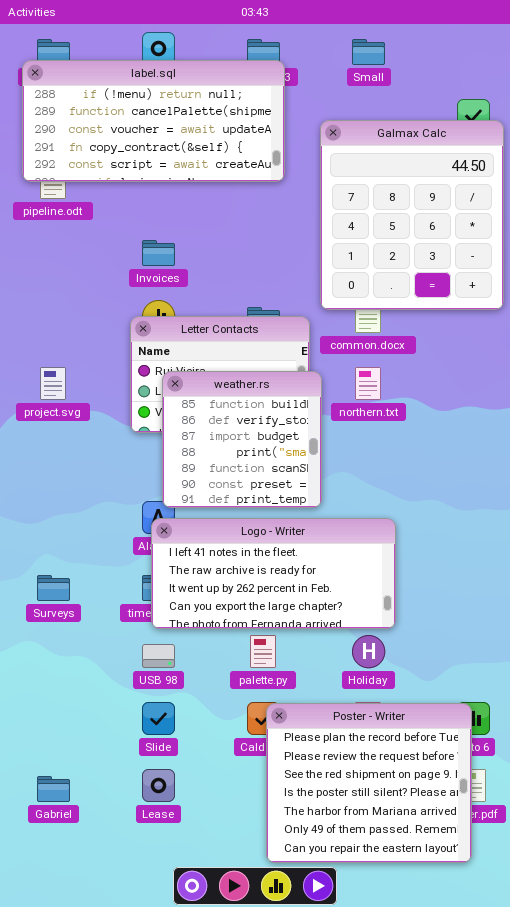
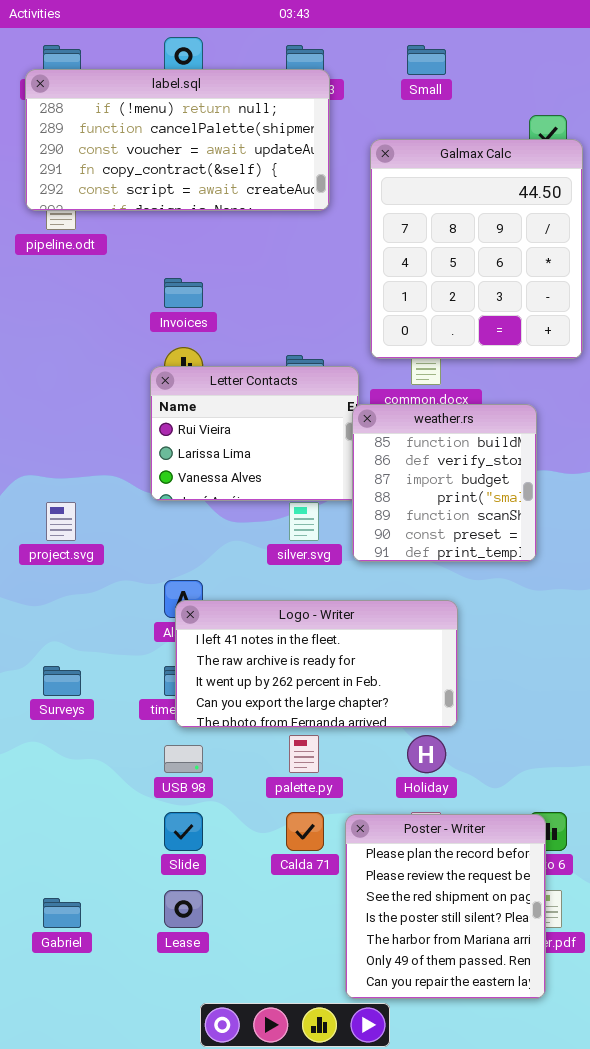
project.svg: [40,367,66,400] -> [46,502,76,541], moved
weather.rs: [162,371,322,508] -> [352,404,537,562], moved
Poster - Writer: [266,703,472,863] -> [345,814,546,999], resized

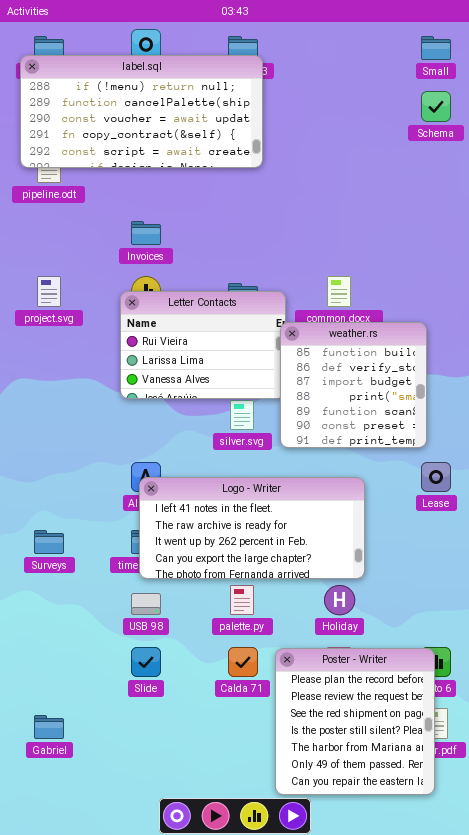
Small: [407,45,446,75] -> [421,36,451,60], moved
Galmax Calc: [370,139,583,359] -> none, closed
project.svg: [46,502,76,541] -> [37,276,61,307], moved
Lease: [164,890,203,928] -> [421,462,451,492], moved

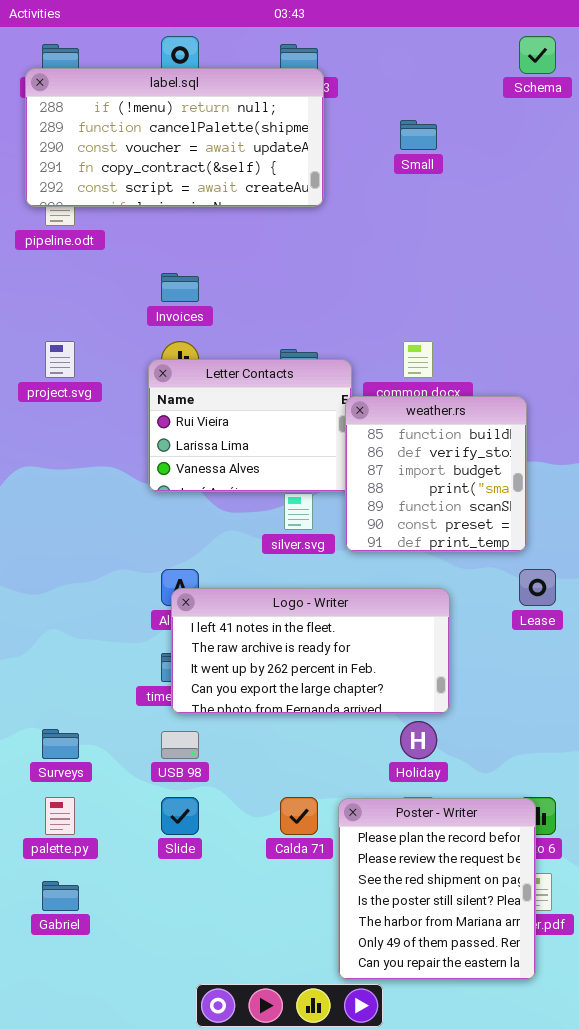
Small: [421,36,451,60] -> [400,120,437,150], moved
Schema: [421,91,451,122] -> [519,36,556,74], moved
Surveys: [34,530,64,554] -> [42,729,79,759], moved
palette.py: [230,585,254,615] -> [45,797,75,835], moved

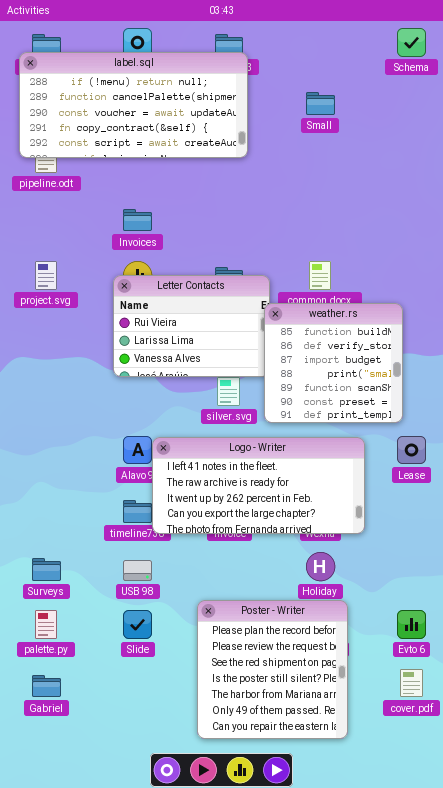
Logo - Writer: [171,588,450,714] -> [152,437,365,534], moved
Poster - Writer: [338,798,536,980] -> [197,600,348,739], moved

